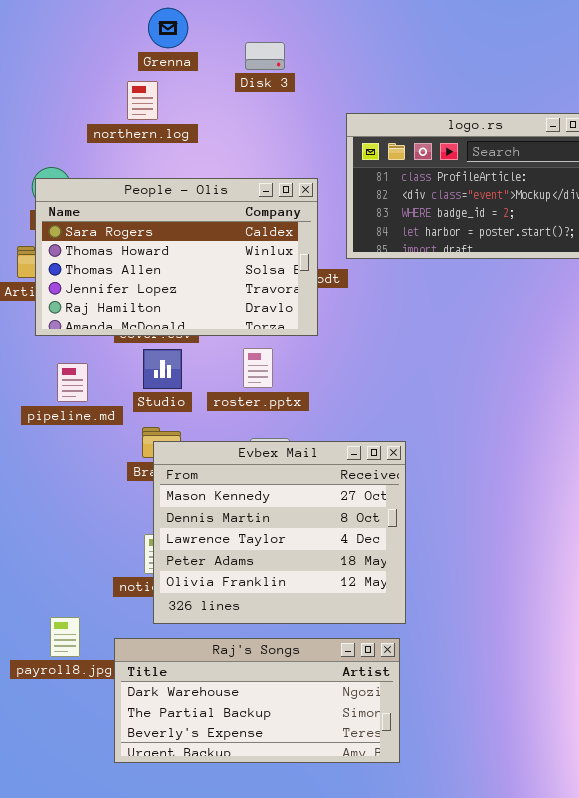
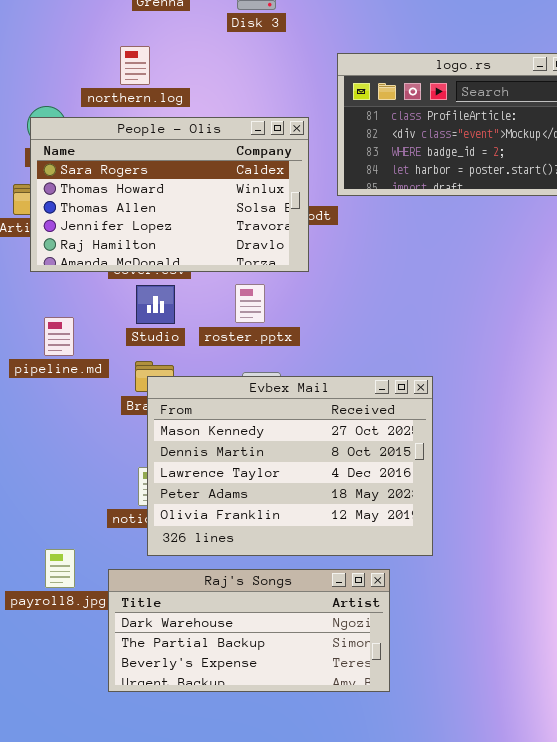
northern.log: [127,81,158,120] -> [120,46,150,85], moved
pipeline.md: [57,363,88,402] -> [44,317,74,356], moved
Evbex Mail: [153,441,406,624] -> [147,376,433,556], resized

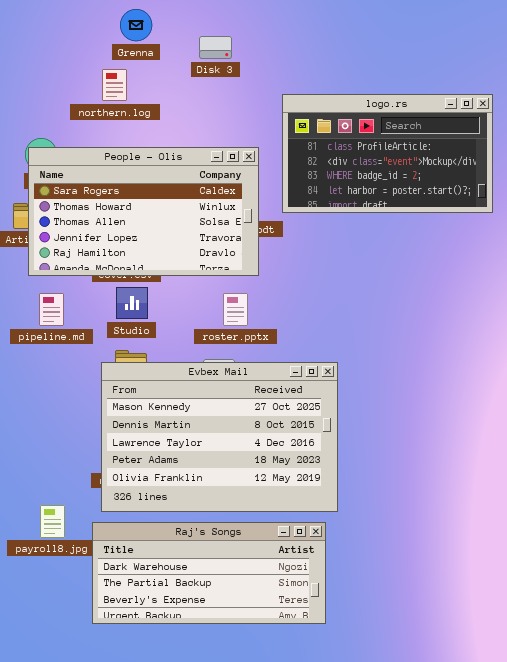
northern.log: [120,46,150,85] -> [102,69,127,101], moved
roster.pptx: [235,284,265,323] -> [223,293,248,326], moved
pipeline.md: [44,317,74,356] -> [39,293,64,326], moved
Evbex Mail: [147,376,433,556] -> [101,362,338,512], moved

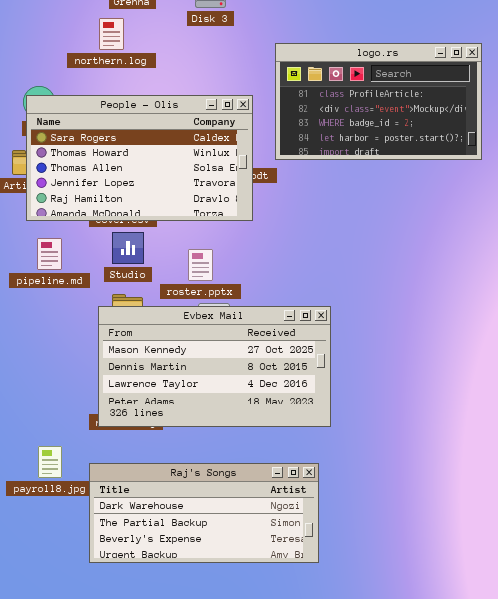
roster.pptx: [223,293,248,326] -> [188,249,213,281], moved
Evbex Mail: [101,362,338,512] -> [98,306,331,427], resized

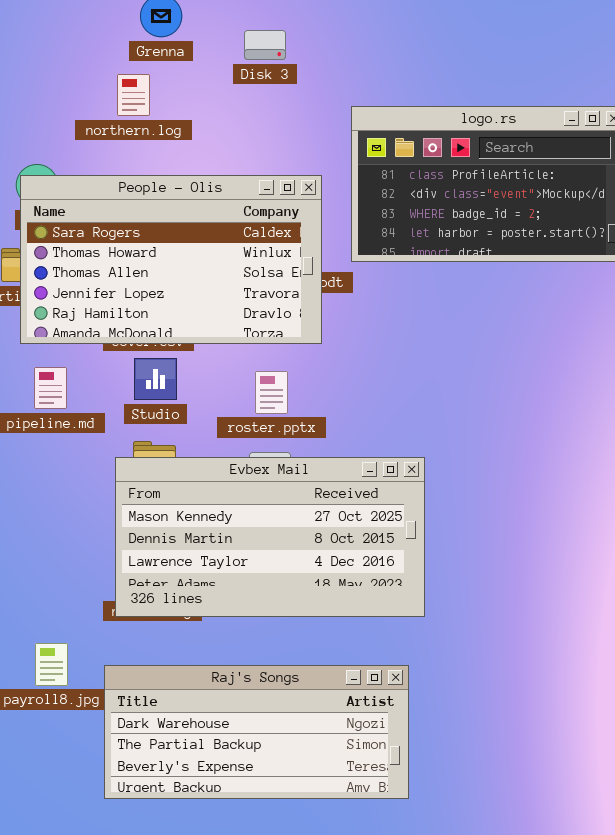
roster.pptx: [188,249,213,281] -> [255,371,288,414], moved

